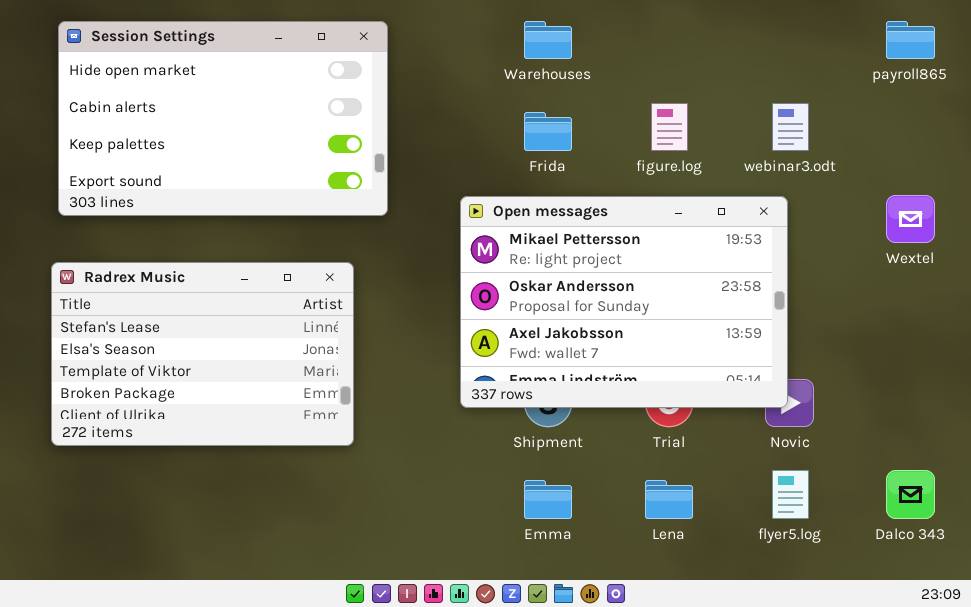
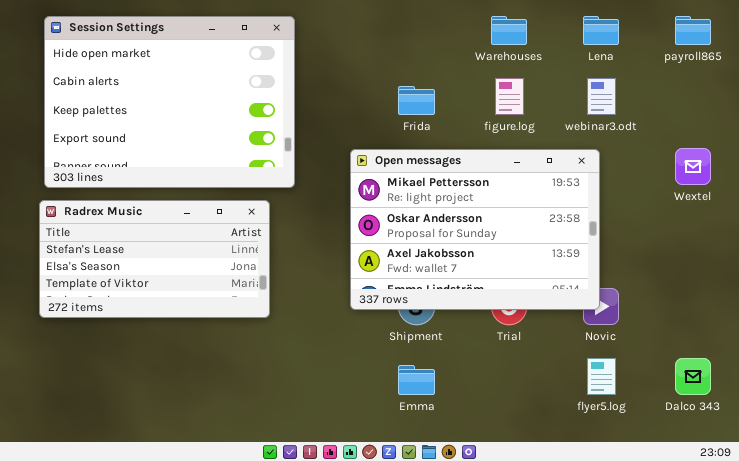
Session Settings: [58,21,388,216] -> [44,16,295,188], resized
Warehouses: [524,21,572,59] -> [491,16,527,45], moved
Radrex Music: [51,262,354,446] -> [39,200,270,318], resized
Lena: [645,480,693,519] -> [583,16,619,45], moved

